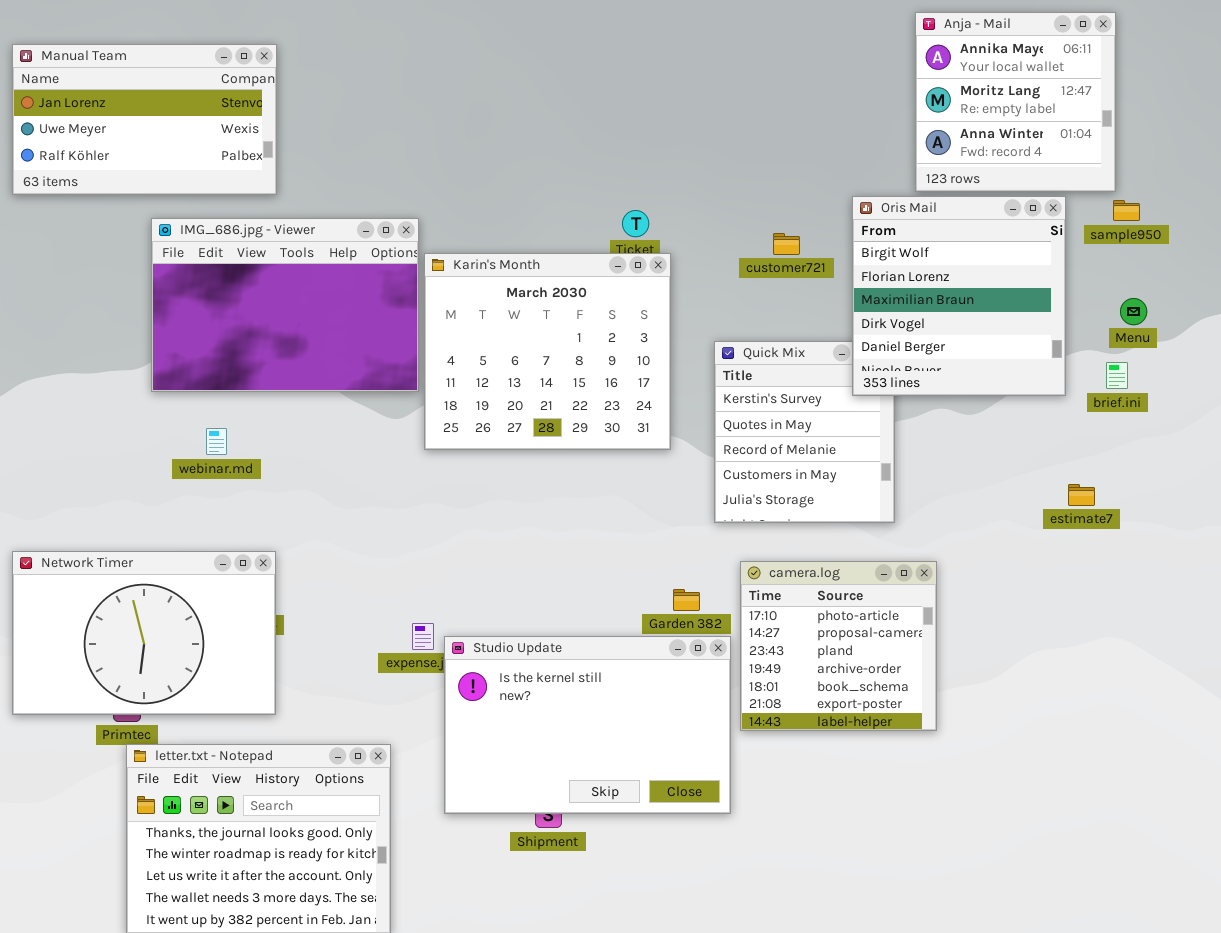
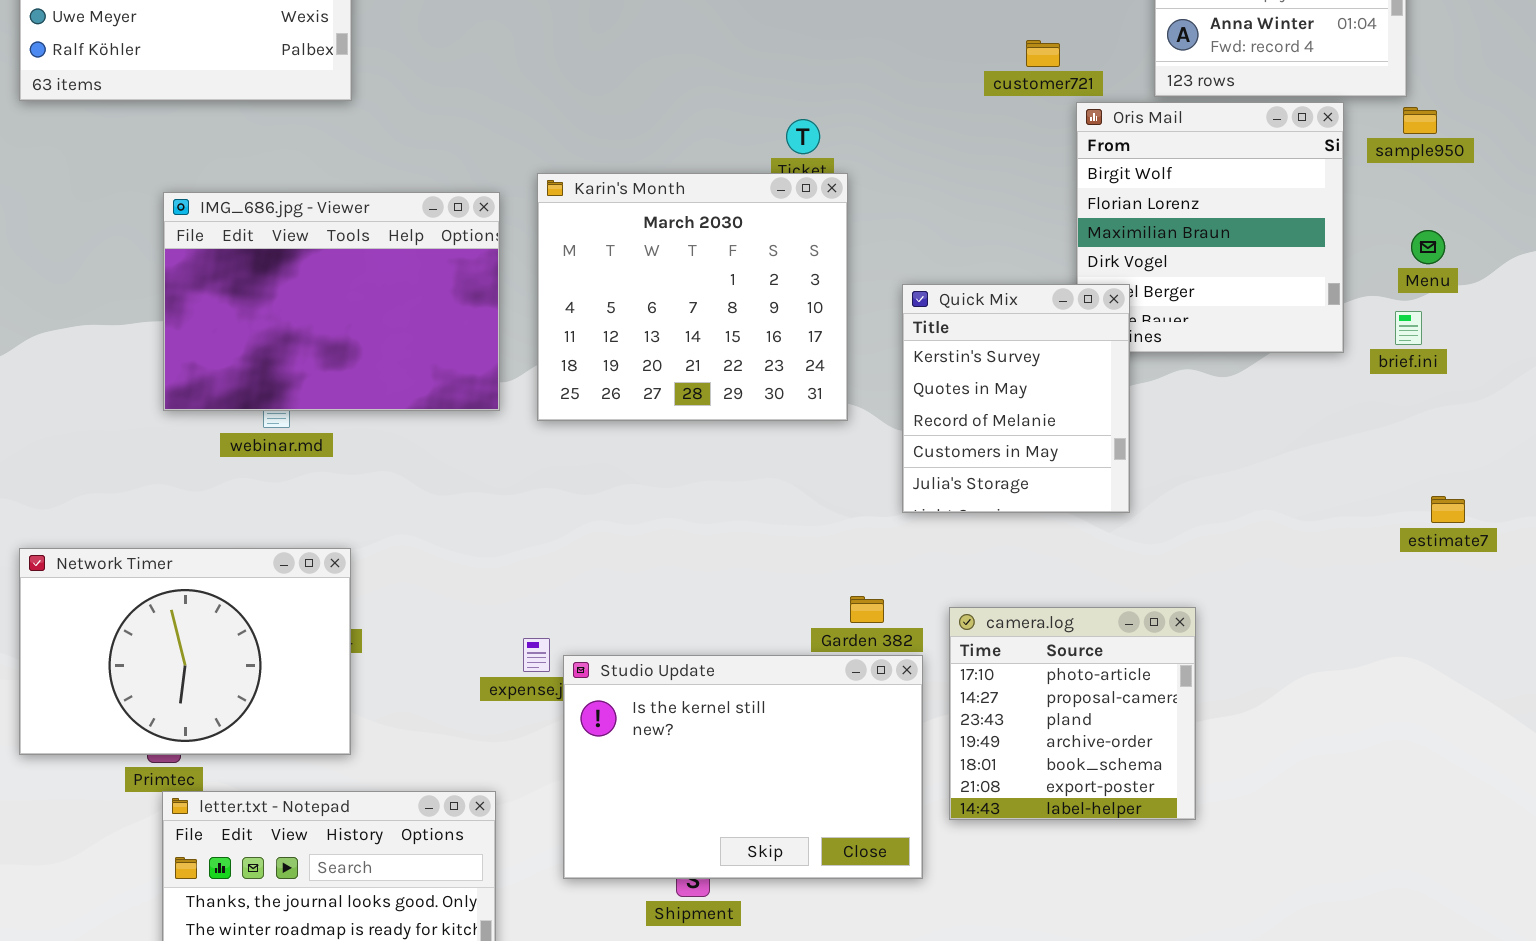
IMG_686.jpg - Viewer: [151,218,419,392] -> [163,192,500,411], moved
customer721: [773,233,800,255] -> [1026,40,1060,67], moved
Quick Mix: [714,341,895,523] -> [902,284,1130,513], raised
estimate7: [1068,484,1095,506] -> [1431,496,1465,523], moved
camera.log: [740,561,937,731] -> [949,607,1196,820], moved

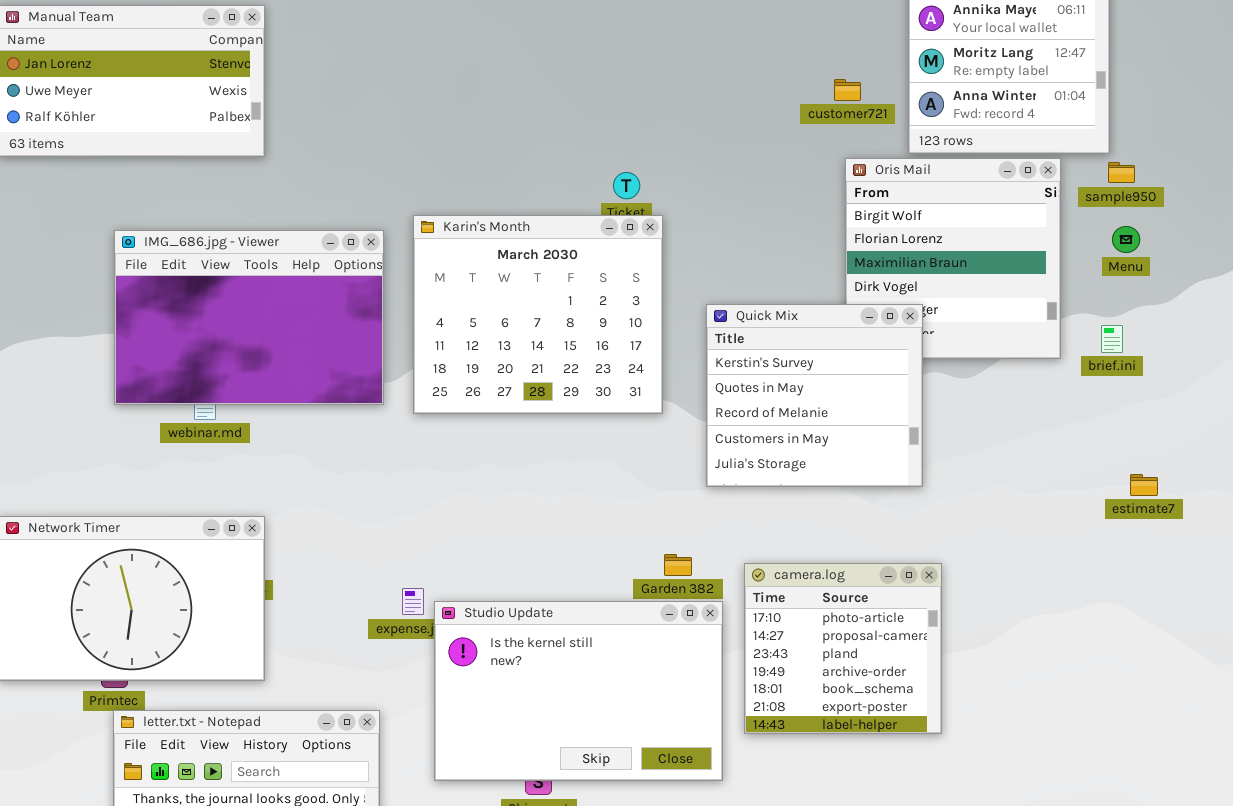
customer721: [1026,40,1060,67] -> [834,79,861,101], moved
Menu: [1411,230,1445,264] -> [1112,226,1140,253], moved
Quick Mix: [902,284,1130,513] -> [706,304,923,487], resized

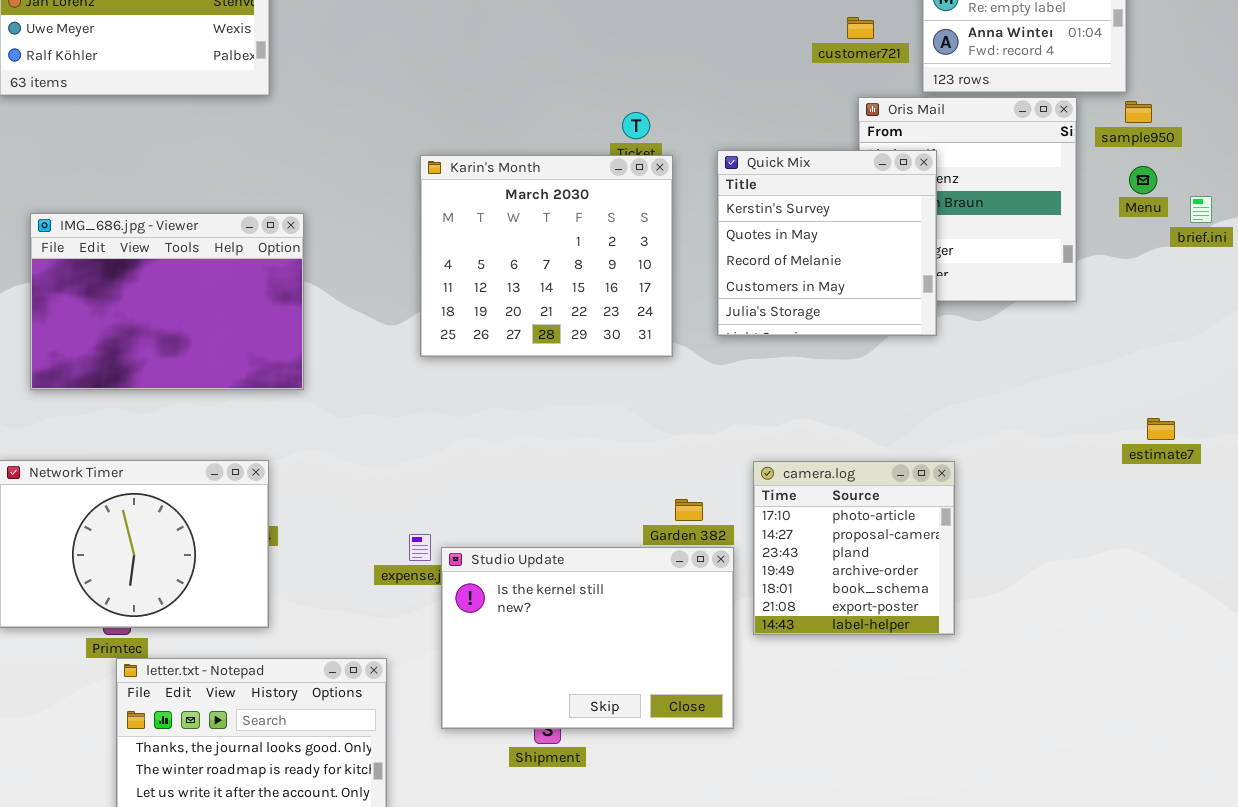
IMG_686.jpg - Viewer: [114,230,384,405] -> [30,213,304,390], moved
Quick Mix: [706,304,923,487] -> [717,150,937,336], moved
brief.ini: [1101,325,1123,353] -> [1190,196,1212,223], moved
camera.log: [744,563,942,734] -> [753,461,955,635], moved

